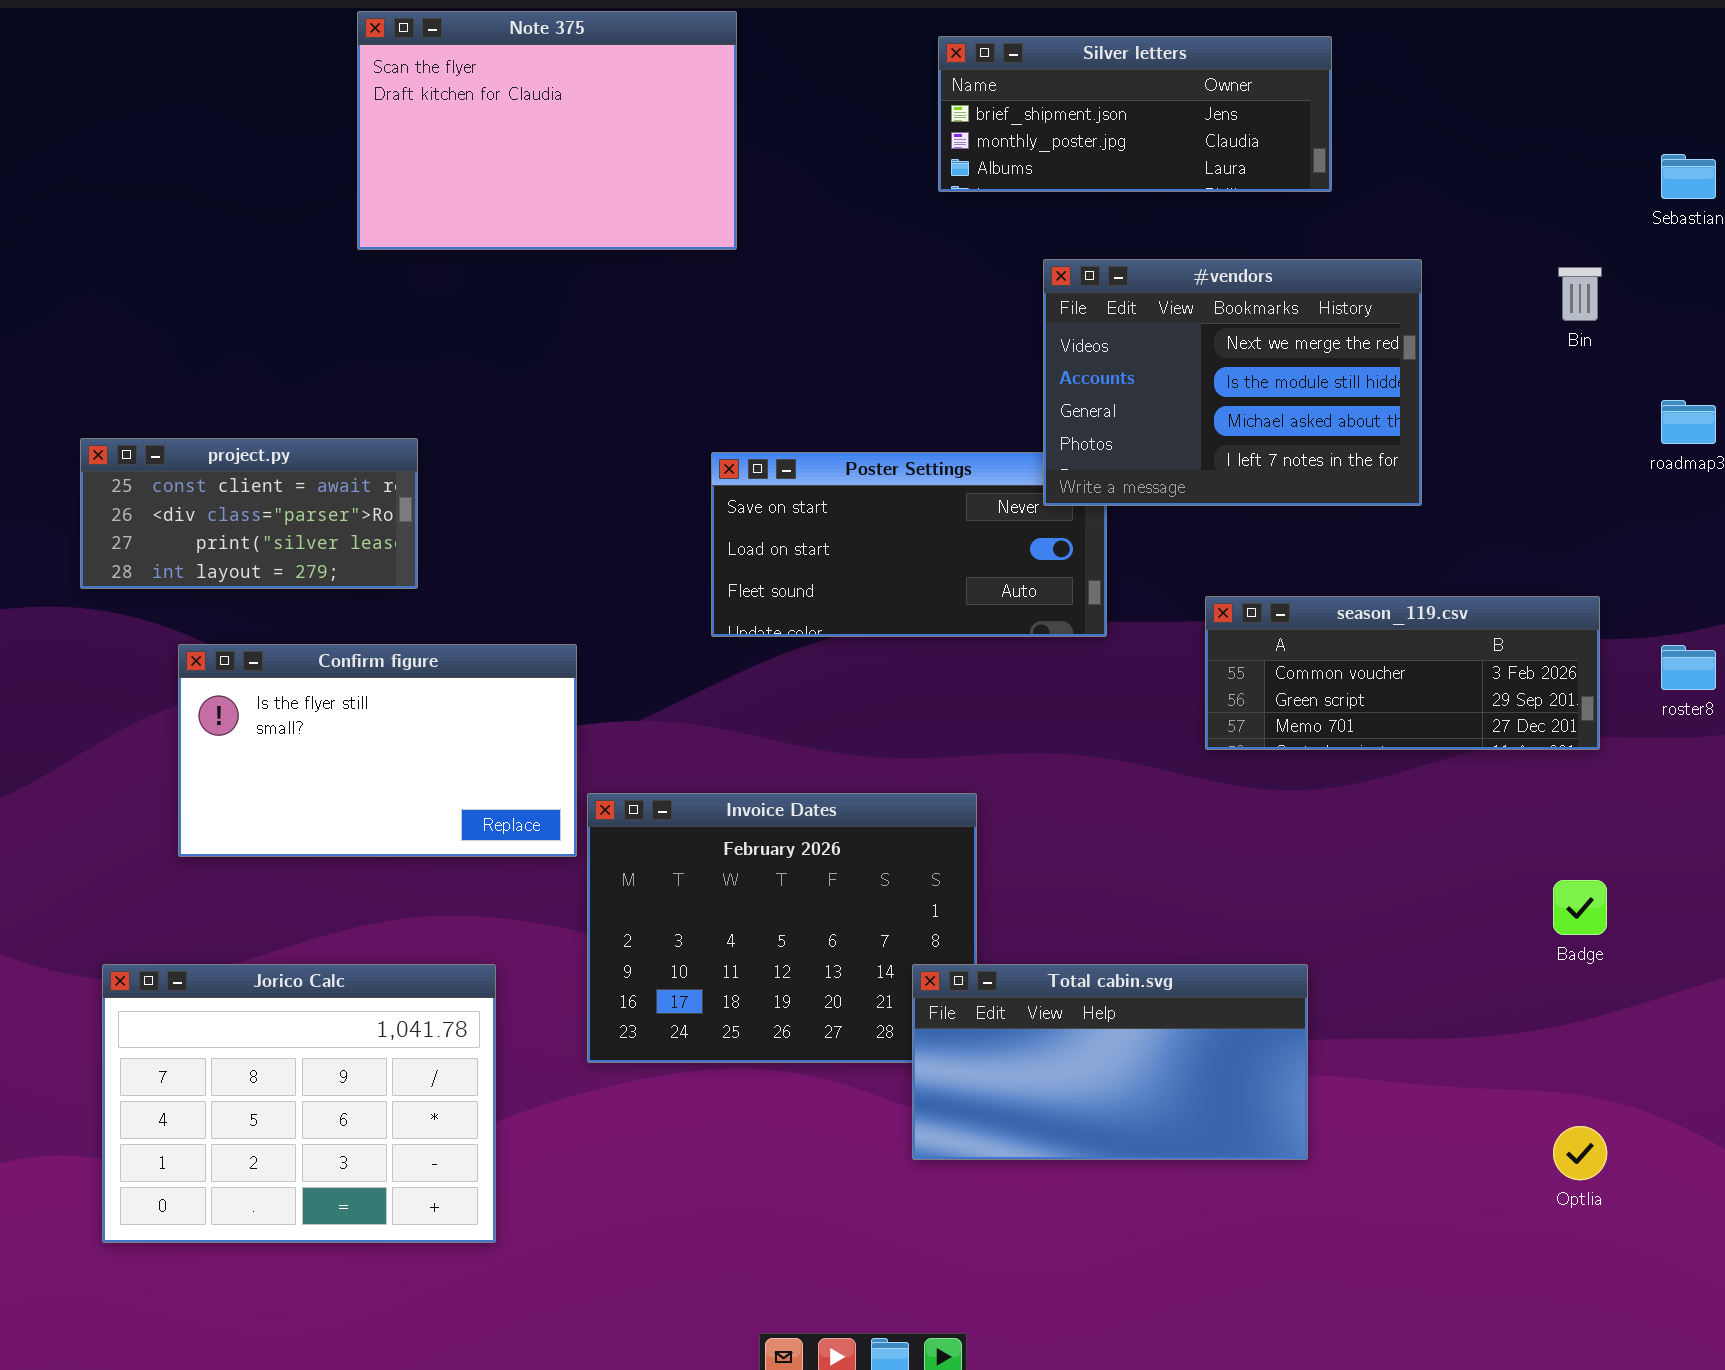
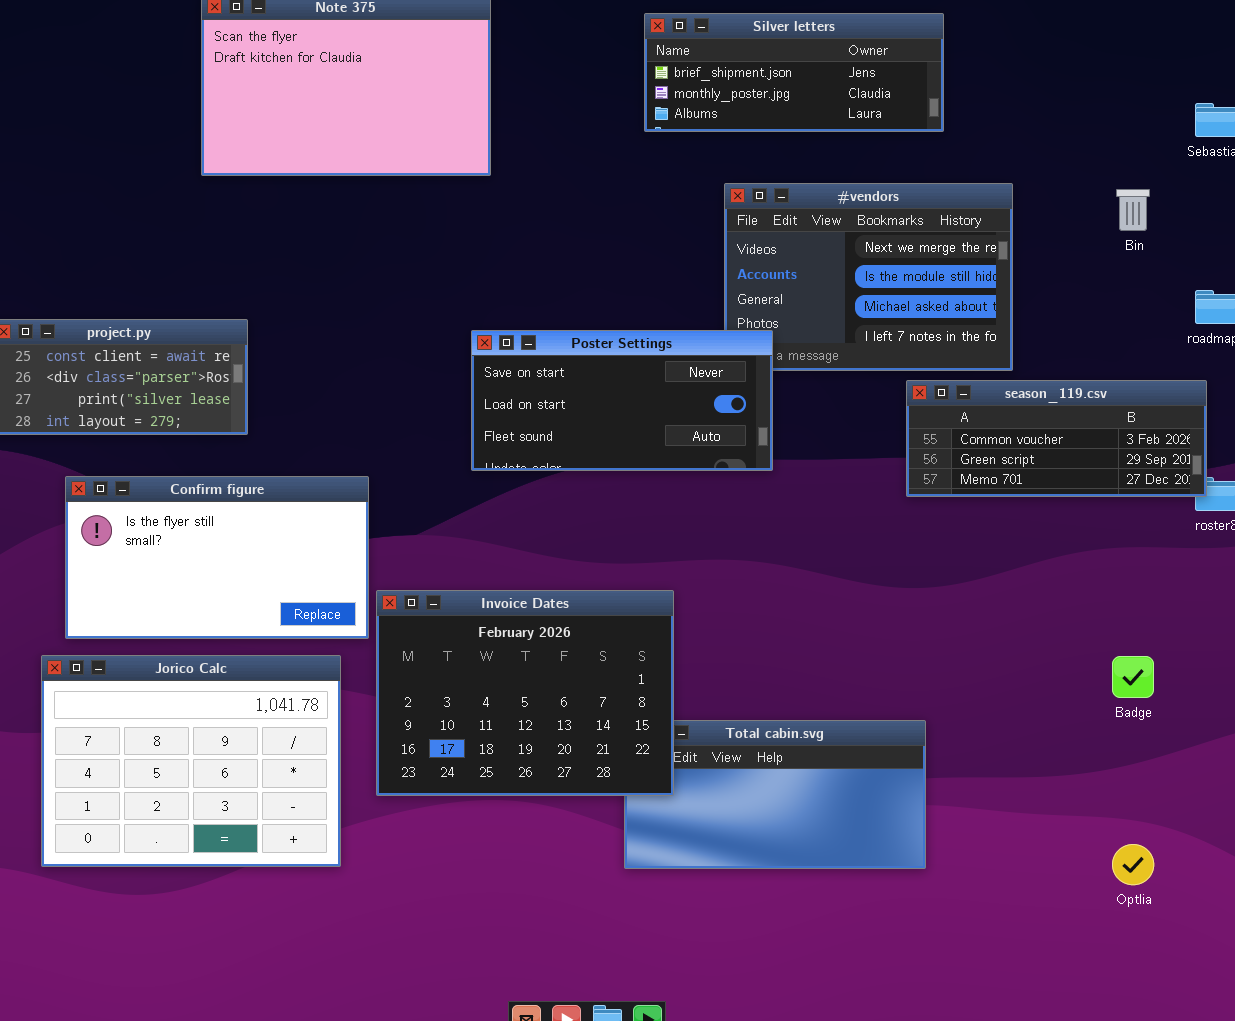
Poster Settings: [711,452,1107,637] -> [471,330,773,471], raised
season_119.csv: [1205,596,1600,750] -> [906,380,1207,497], moved
Invoice Dates: [587,793,977,1063] -> [376,590,674,796], raised
Jorico Calc: [102,964,496,1243] -> [41,655,341,867], moved

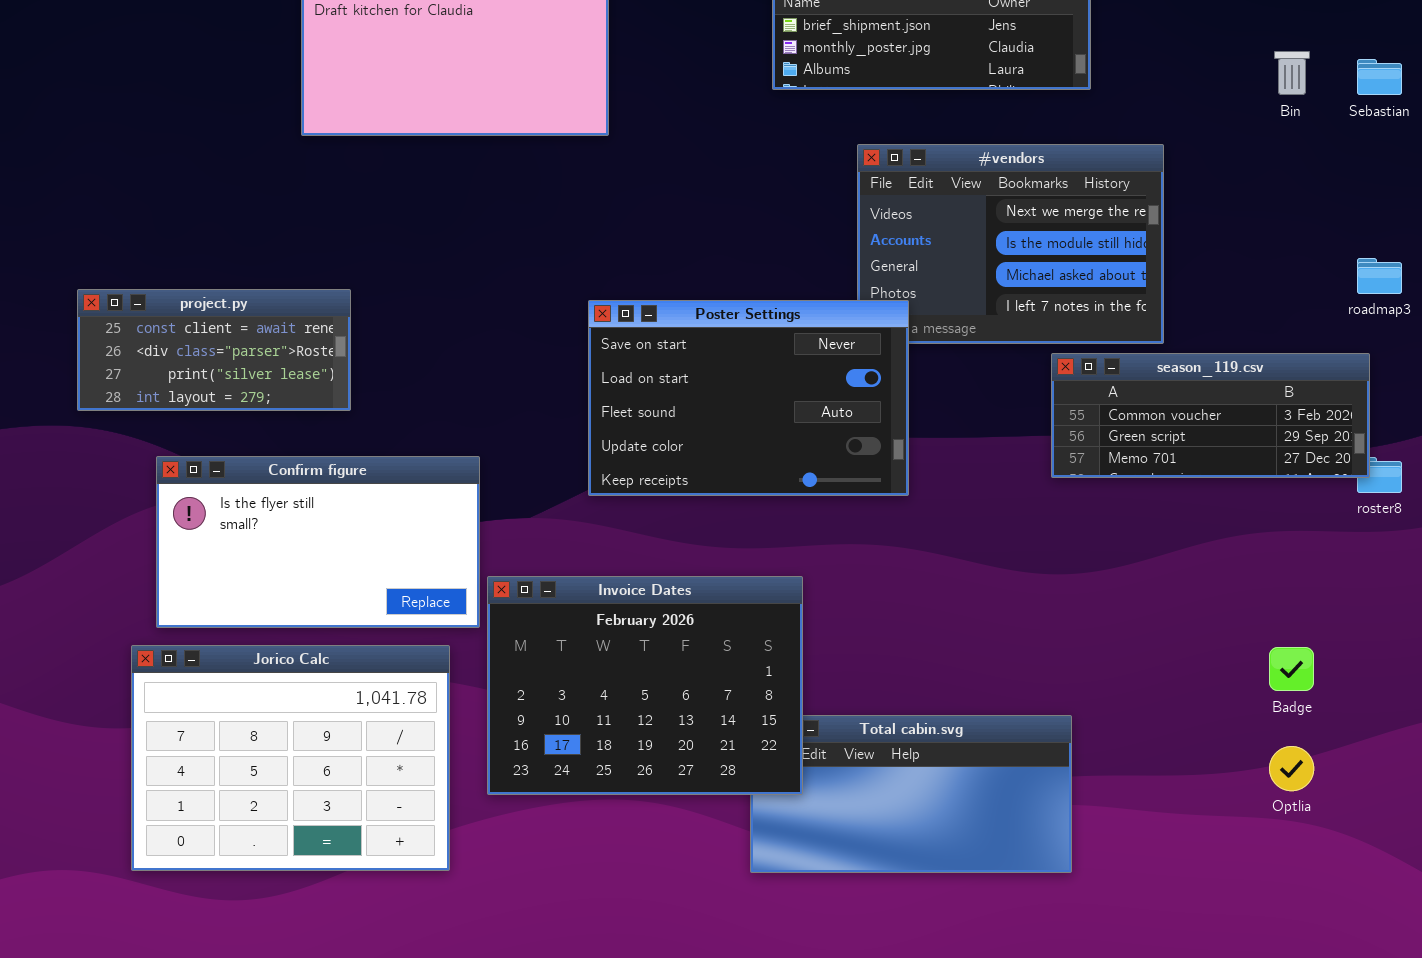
Bin: [1116,189,1150,231] -> [1274,51,1310,95], moved
Poster Settings: [471,330,773,471] -> [588,300,909,496], resized
Optlia: [1112,844,1154,885] -> [1269,746,1314,791], moved

